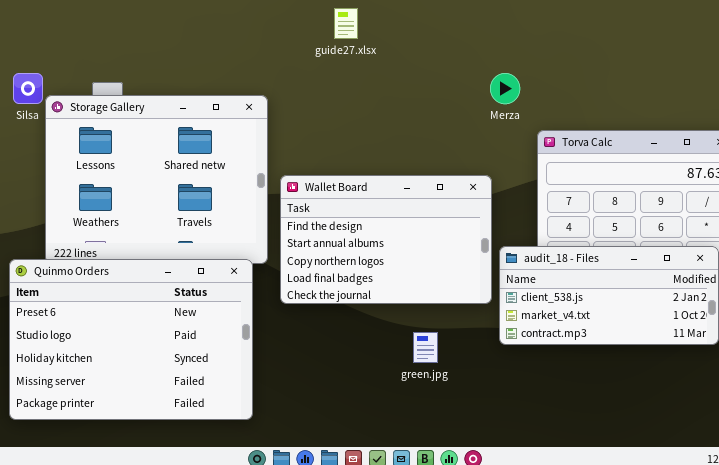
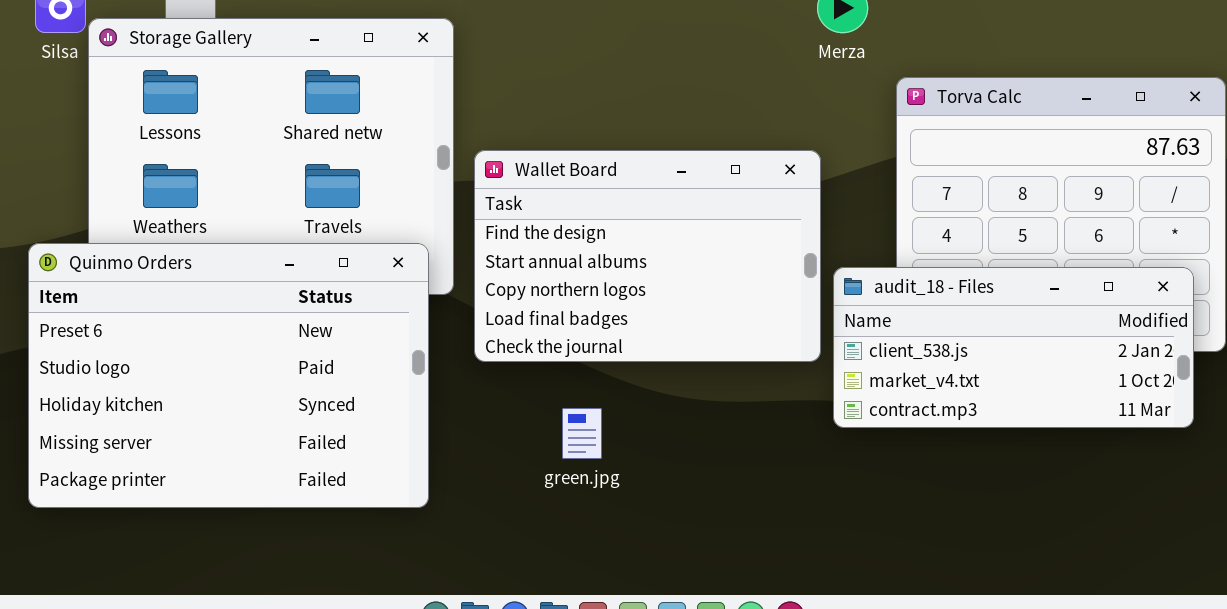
Quinmo Orders: [9,259,253,420] -> [28,243,429,508], moved
green.jpg: [413,332,438,363] -> [562,408,602,459], moved

